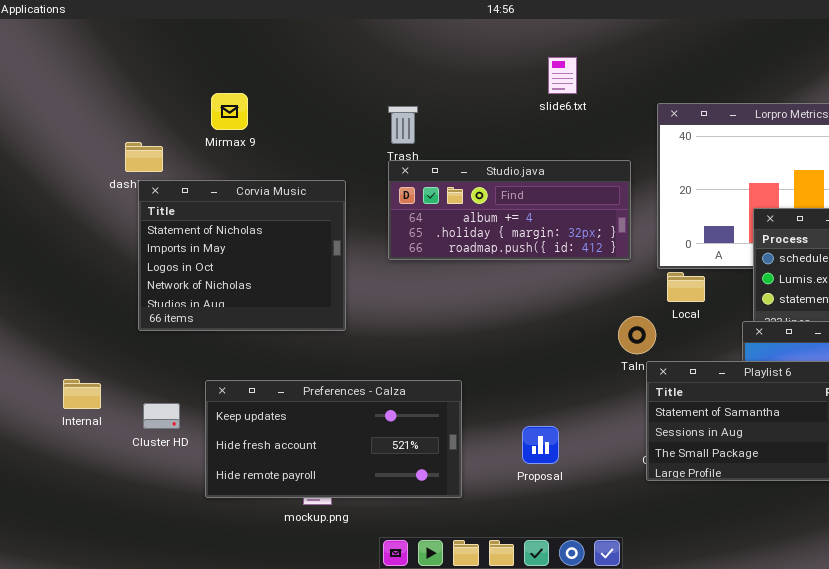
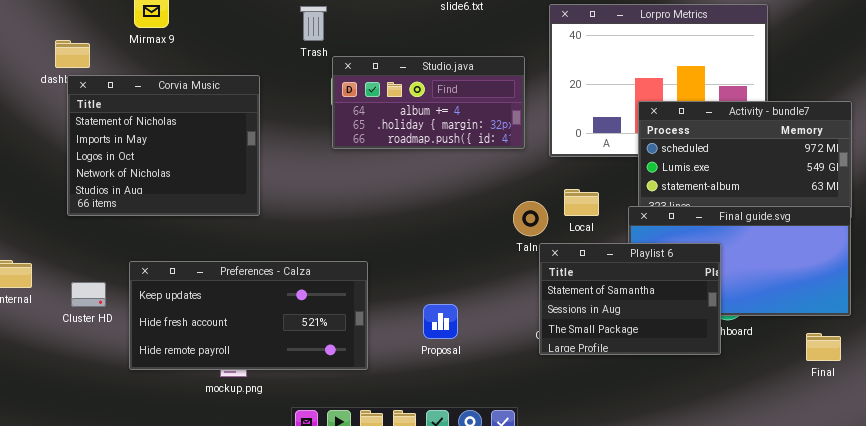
Studio.java: [388,160,631,260] -> [332,56,525,149], resized
Local: [667,272,705,302] -> [564,189,599,216], moved

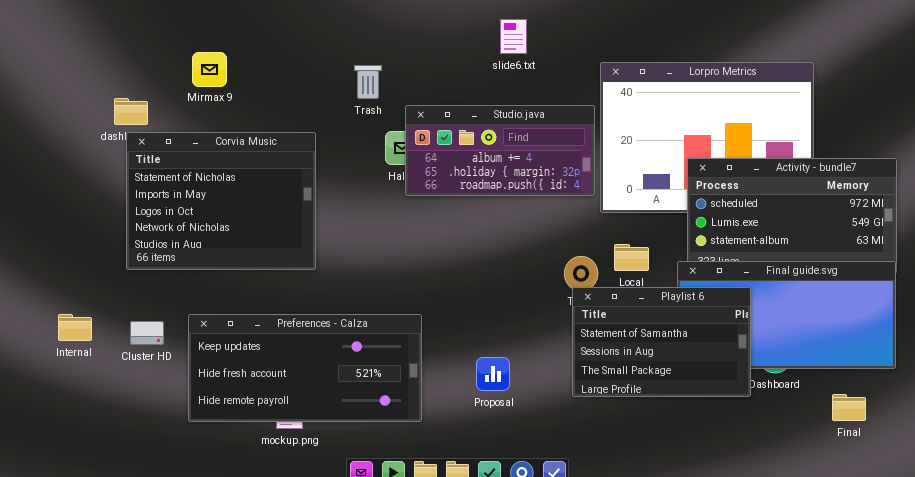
Studio.java: [332,56,525,149] -> [405,105,595,196], moved
Playlist 6: [539,243,721,355] -> [572,287,751,397], moved
Cluster HD: [71,282,106,307] -> [130,321,164,345], moved
Final: [806,333,841,361] -> [832,394,866,421], moved

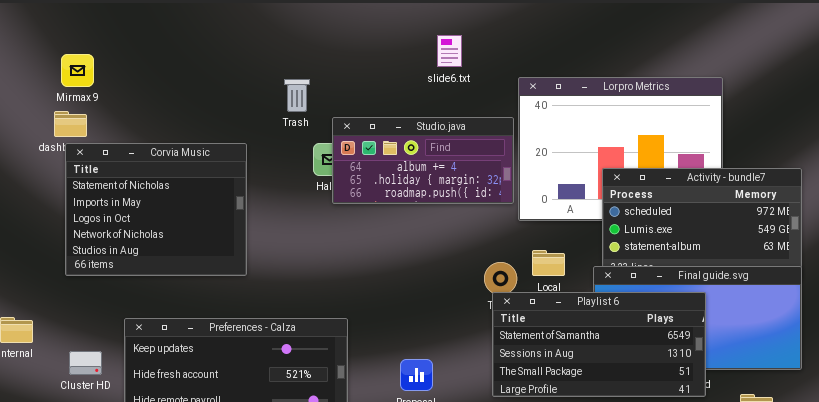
slide6.txt: [500,19,527,54] -> [437,35,462,67], moved
Mirmax 9: [192,52,227,87] -> [61,54,94,87], moved
Playlist 6: [572,287,751,397] -> [492,292,706,397], resized
Cluster HD: [130,321,164,345] -> [69,351,102,375], moved

